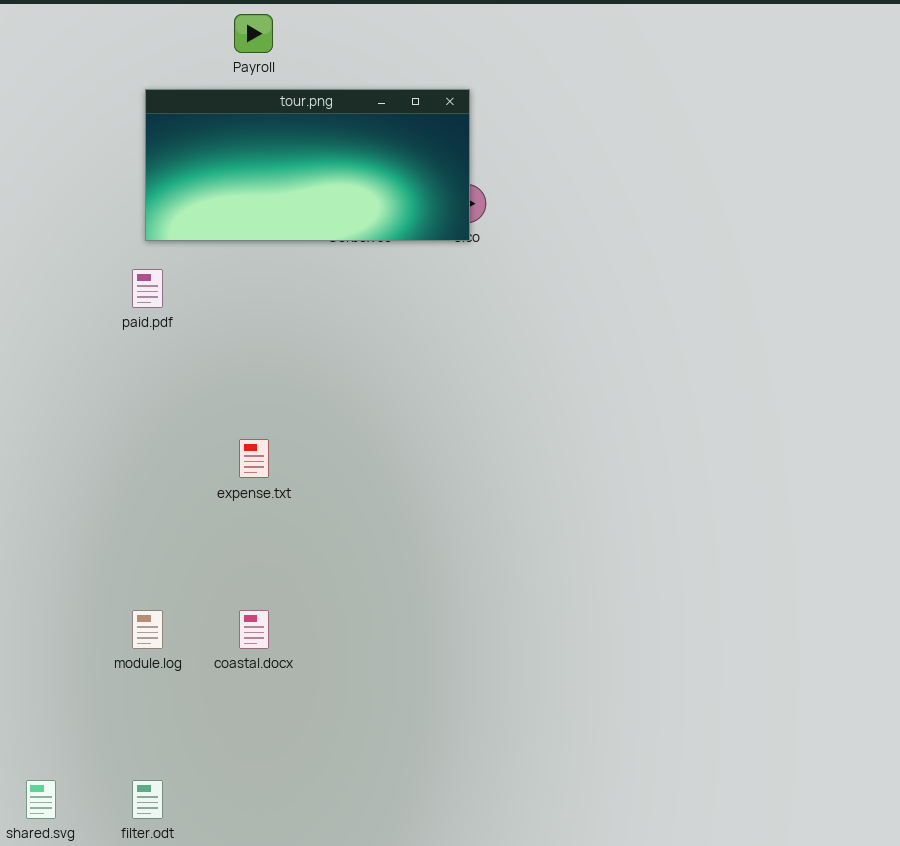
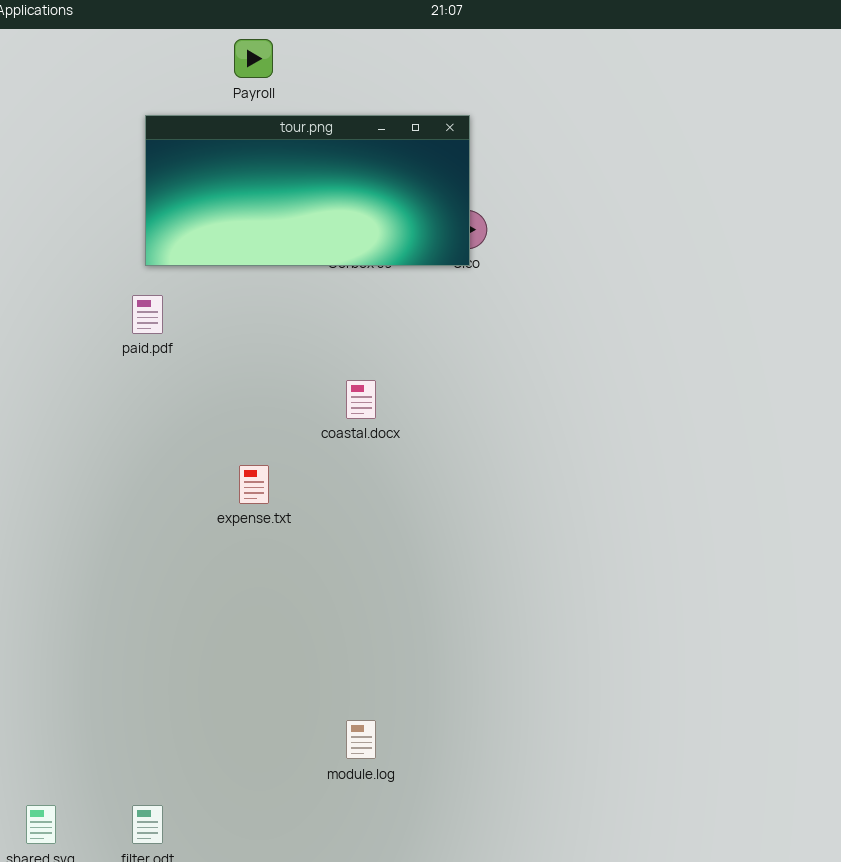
module.log: [132,610,163,649] -> [346,720,376,759], moved
coastal.docx: [239,610,269,649] -> [346,380,376,419], moved

